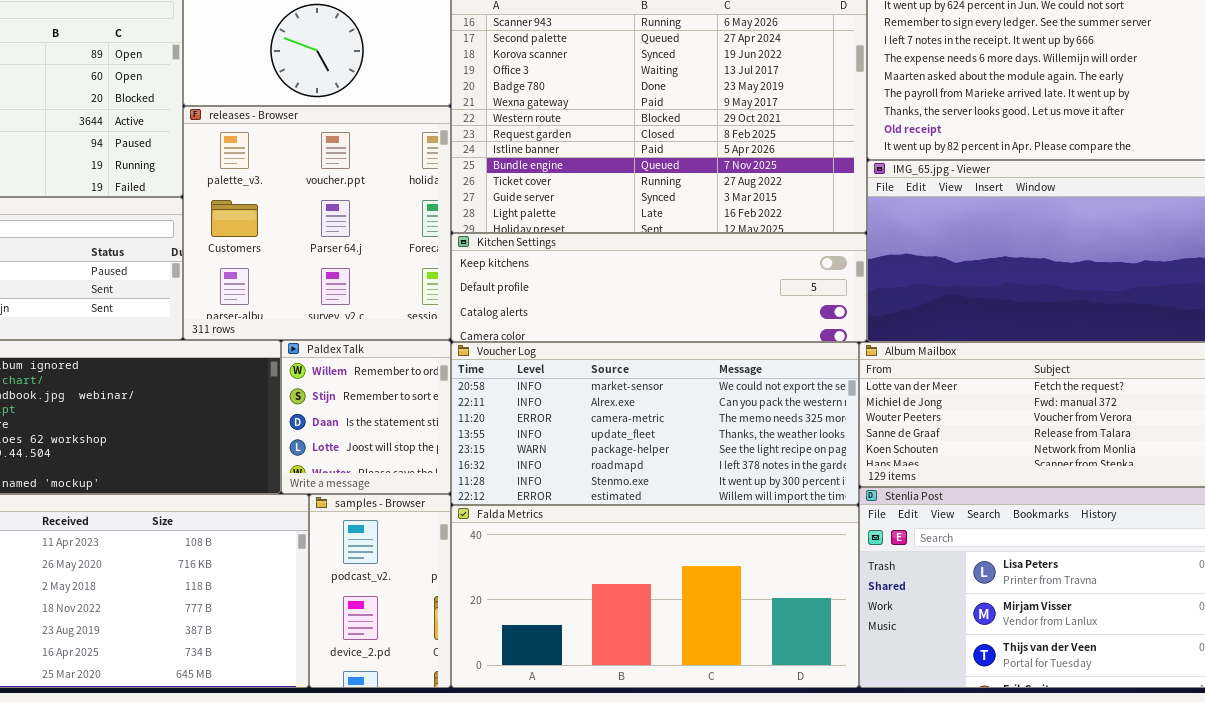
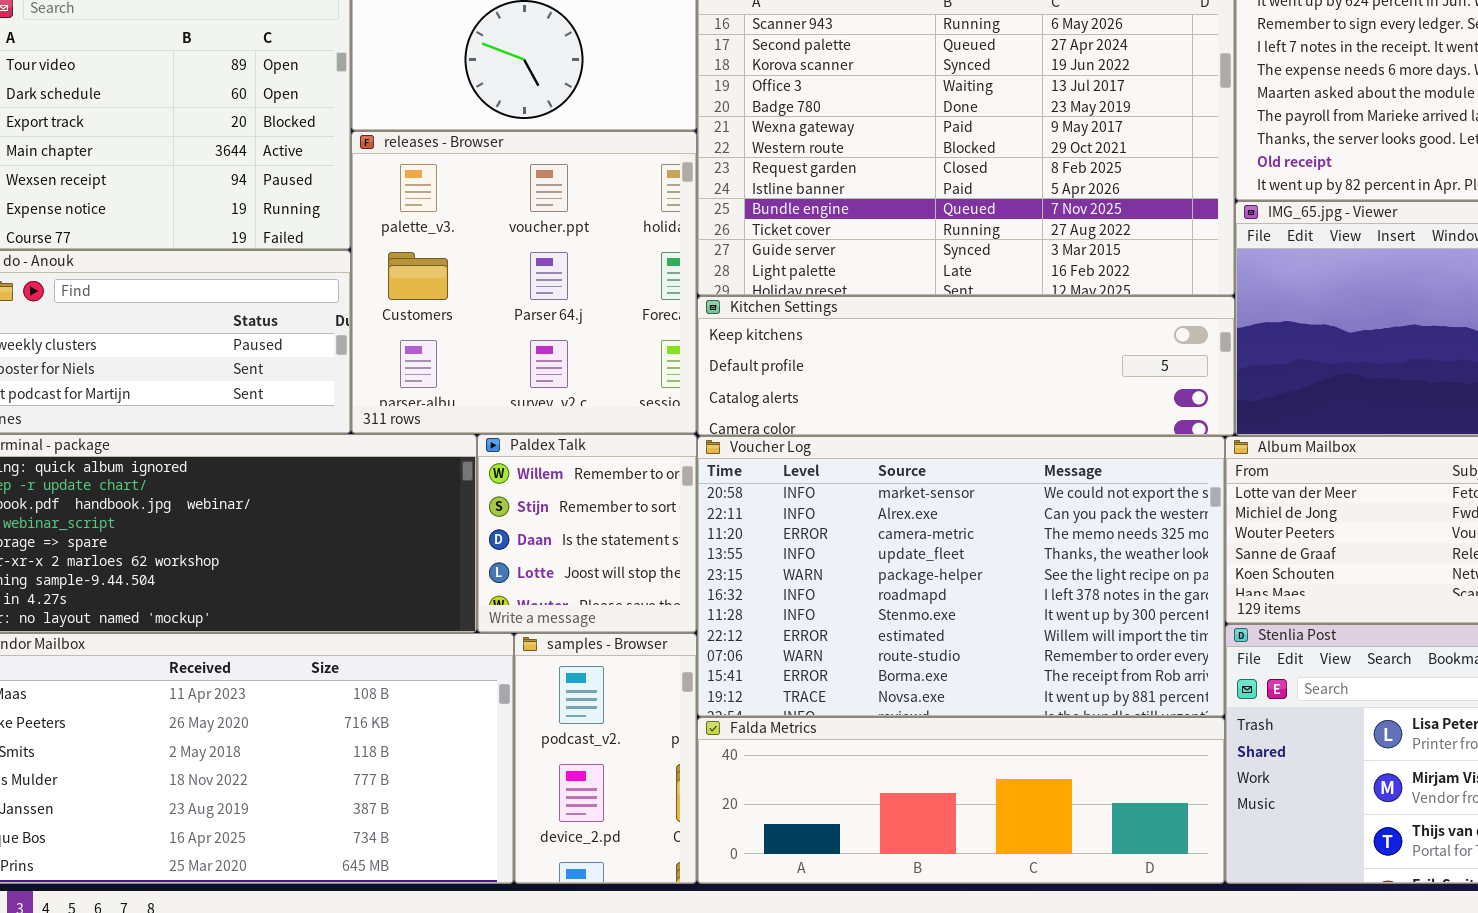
Voucher Log: [451,342,859,505] -> [697,436,1225,717], resized
Falda Metrics: [451,505,859,688] -> [697,717,1225,884], resized

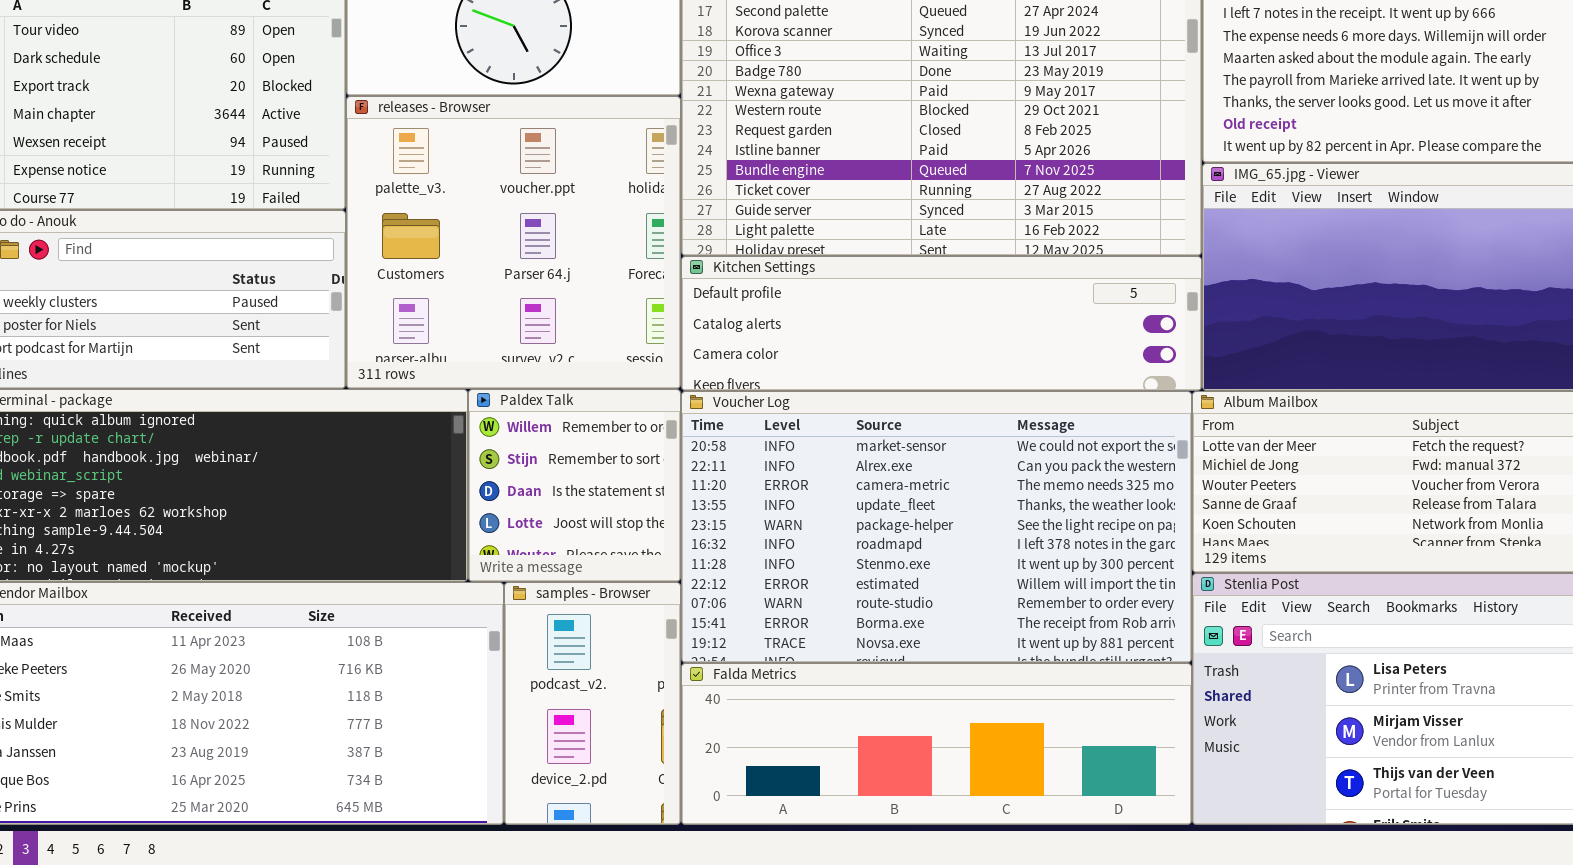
Kitchen Settings: [697,296,1235,436] -> [681,256,1202,391], scrolled down 1 row

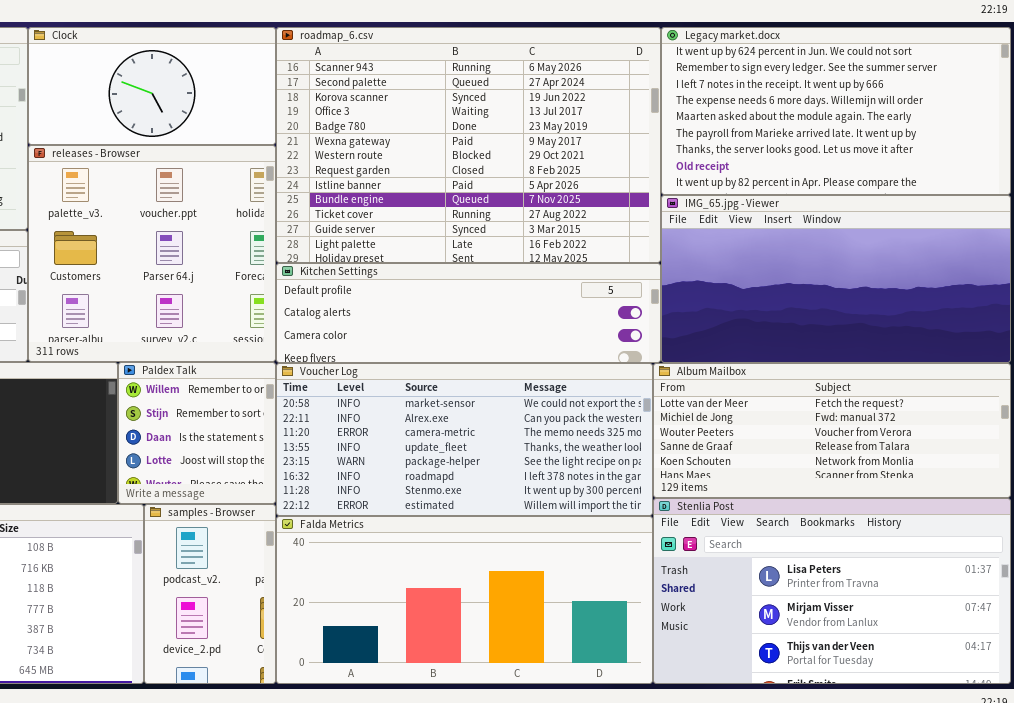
Voucher Log: [681,391,1192,663] -> [276,363,653,516], resized
Falda Metrics: [681,663,1192,825] -> [276,516,653,684], resized

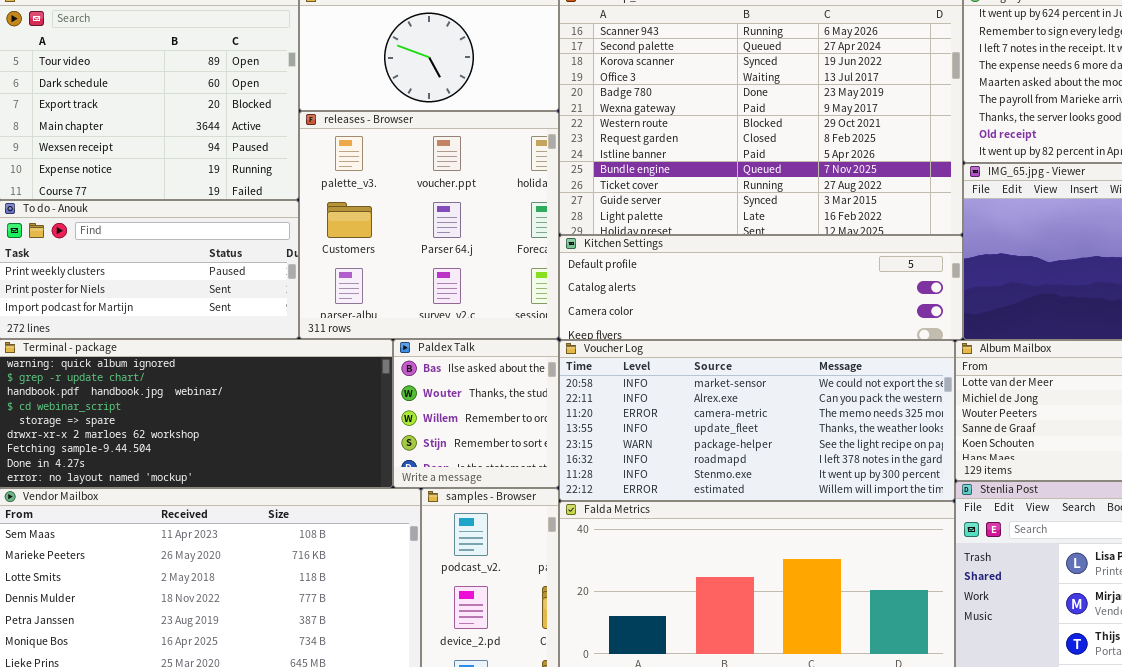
Paldex Talk: [118,362,276,504] -> [393,339,559,488], scrolled up 2 rows

